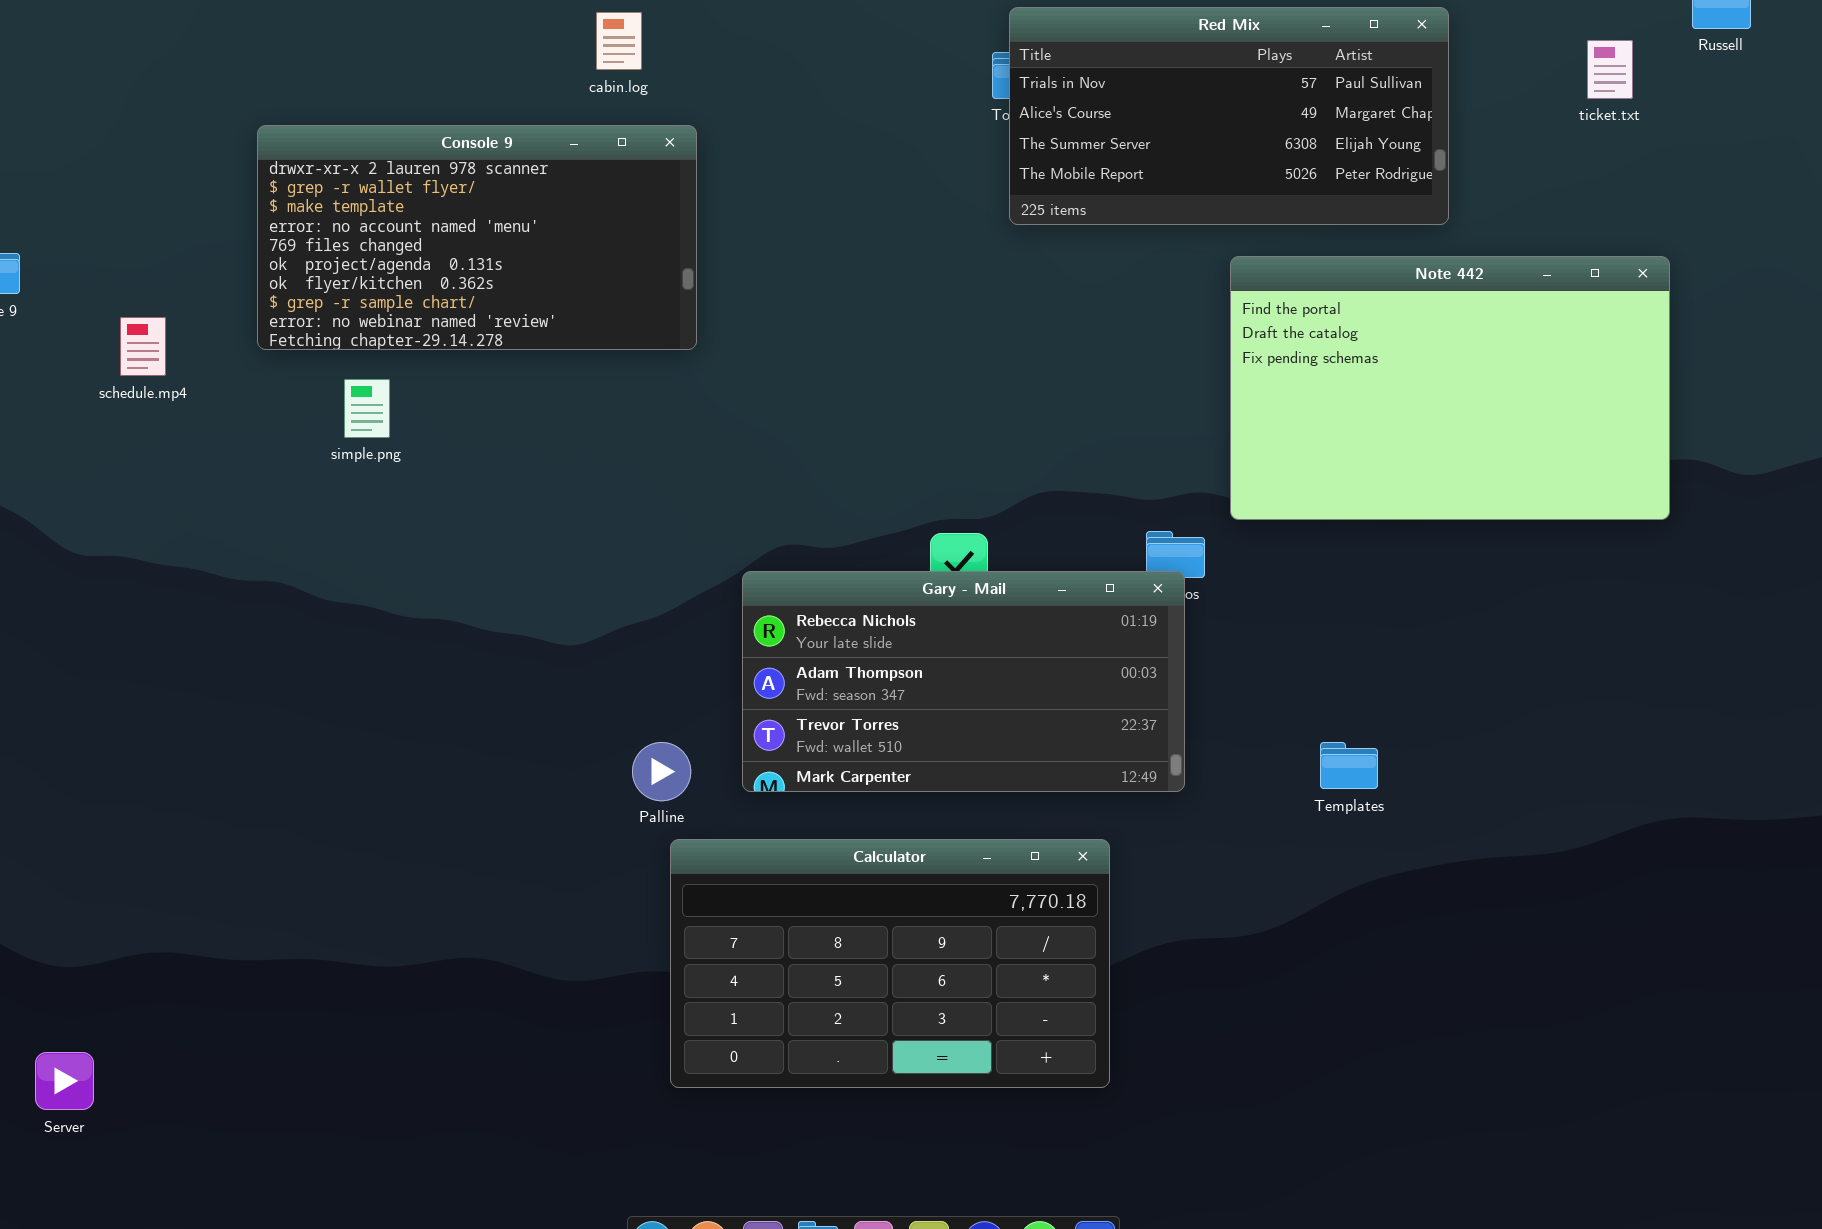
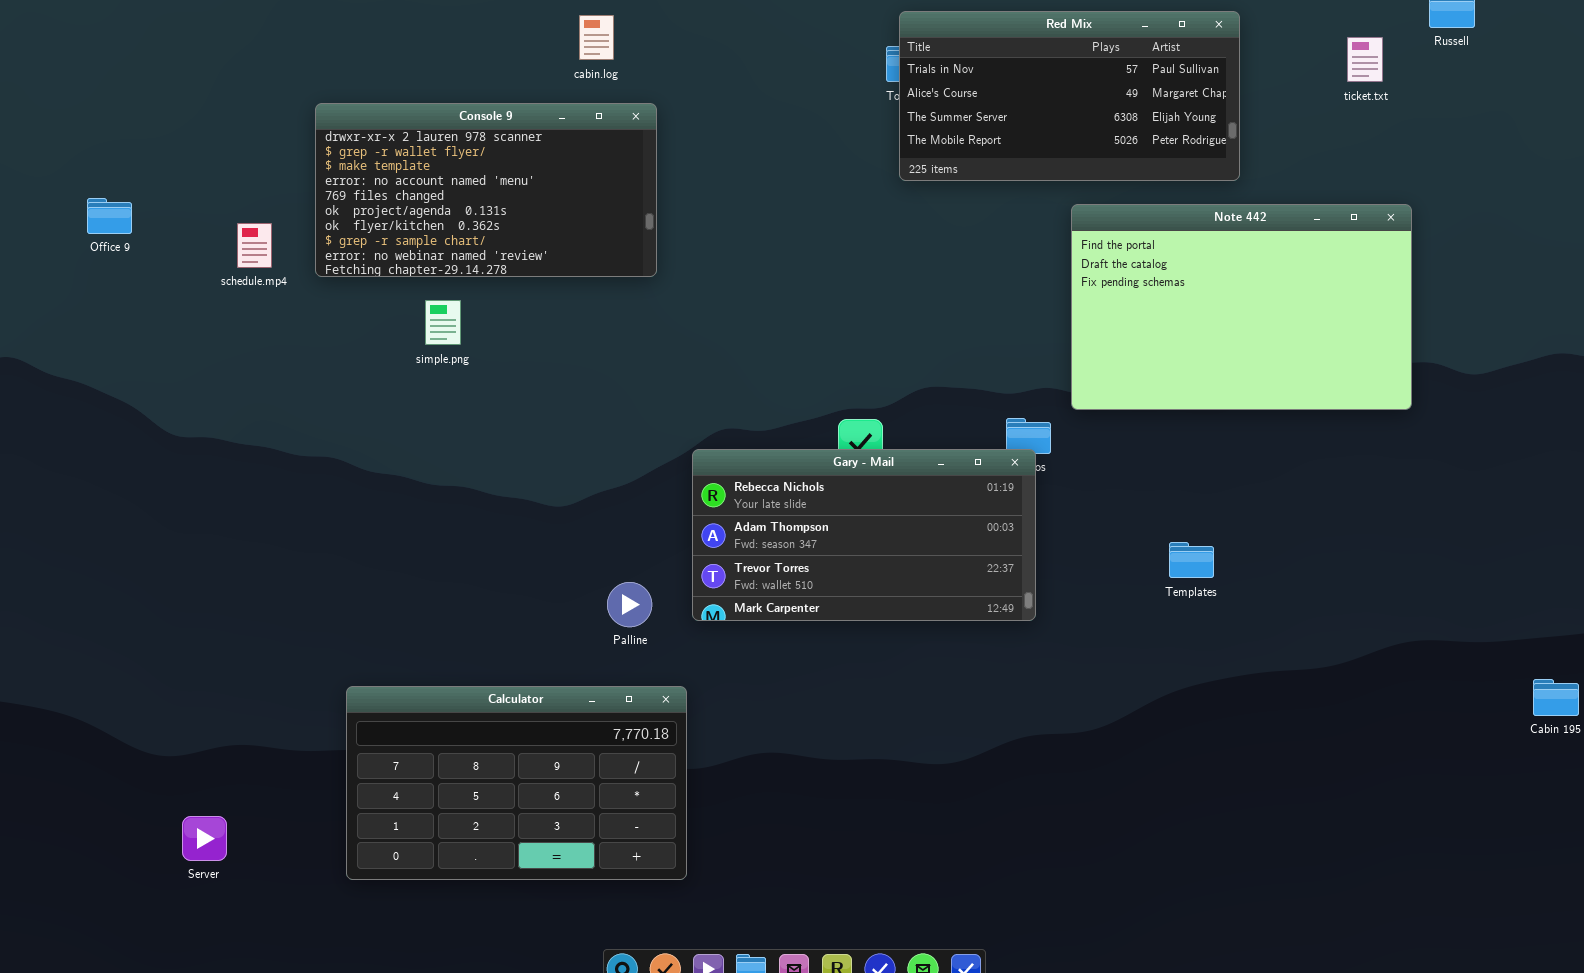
schedule.mp4: [120,317,166,376] -> [237,223,272,268], moved
simple.png: [344,379,390,438] -> [425,300,461,345], moved
Templates: [1320,742,1378,789] -> [1169,542,1214,578], moved
Calculator: [670,839,1110,1088] -> [346,686,687,880], moved
Server: [35,1052,94,1110] -> [182,816,227,861], moved

